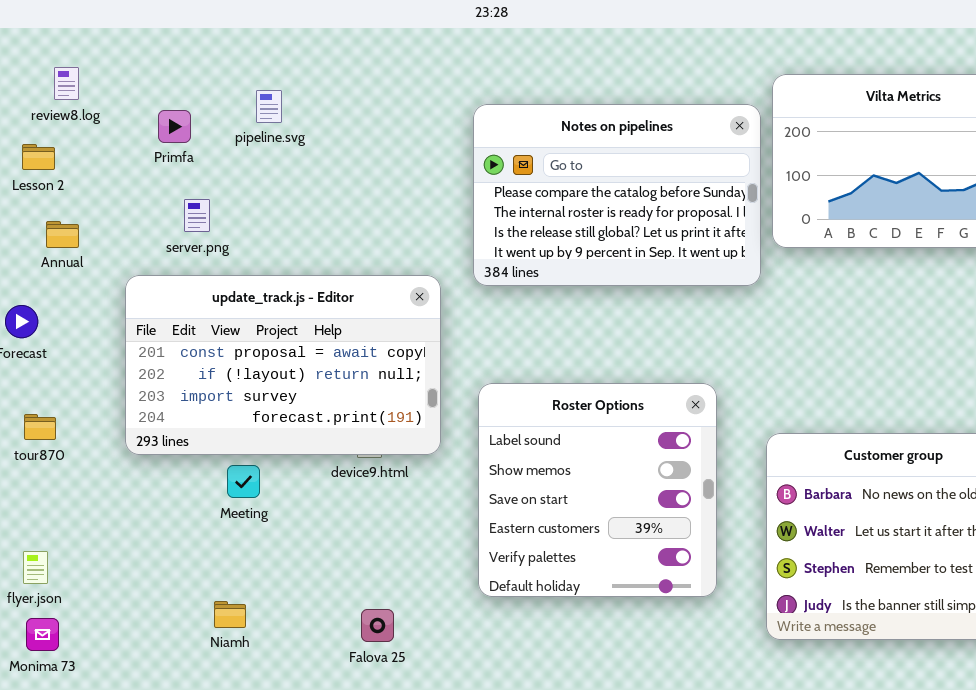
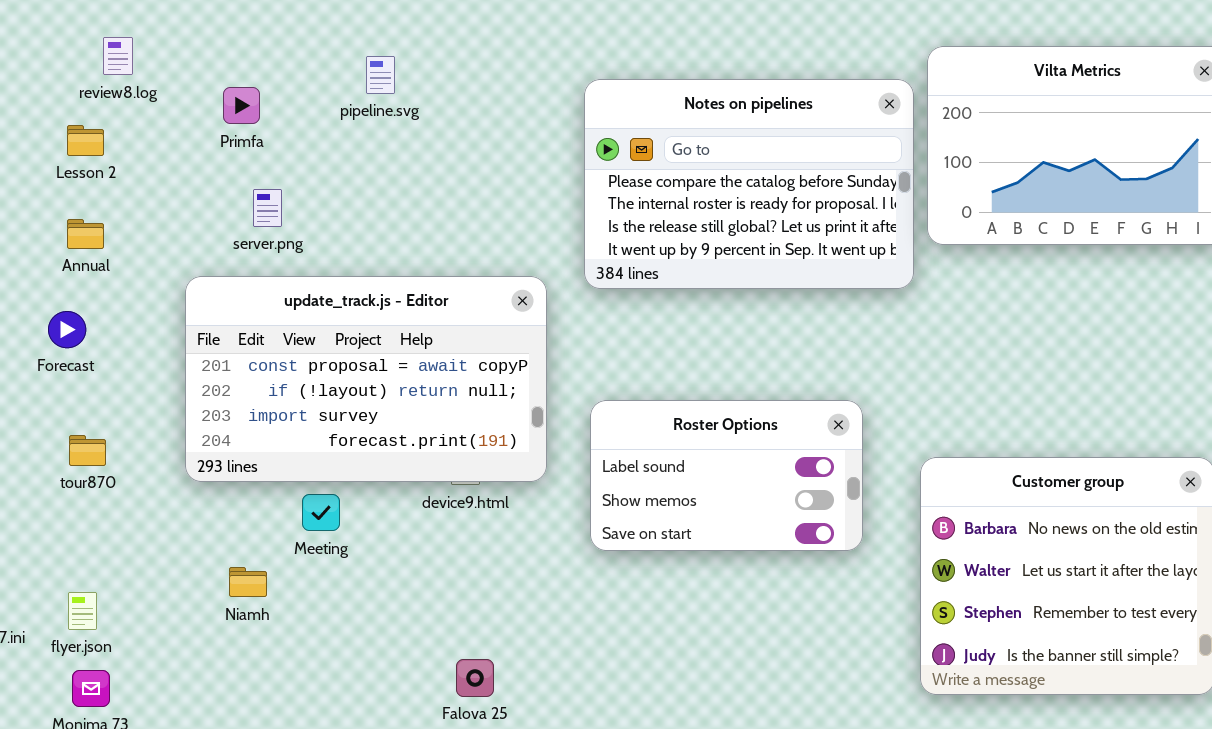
pipeline.svg: [256,90,282,123] -> [366,56,395,94], moved
Annual: [46,221,79,248] -> [67,219,104,249], moved
Roster Options: [478,383,717,597] -> [590,400,863,551], resized
Niamh: [214,601,246,628] -> [229,567,267,597], moved

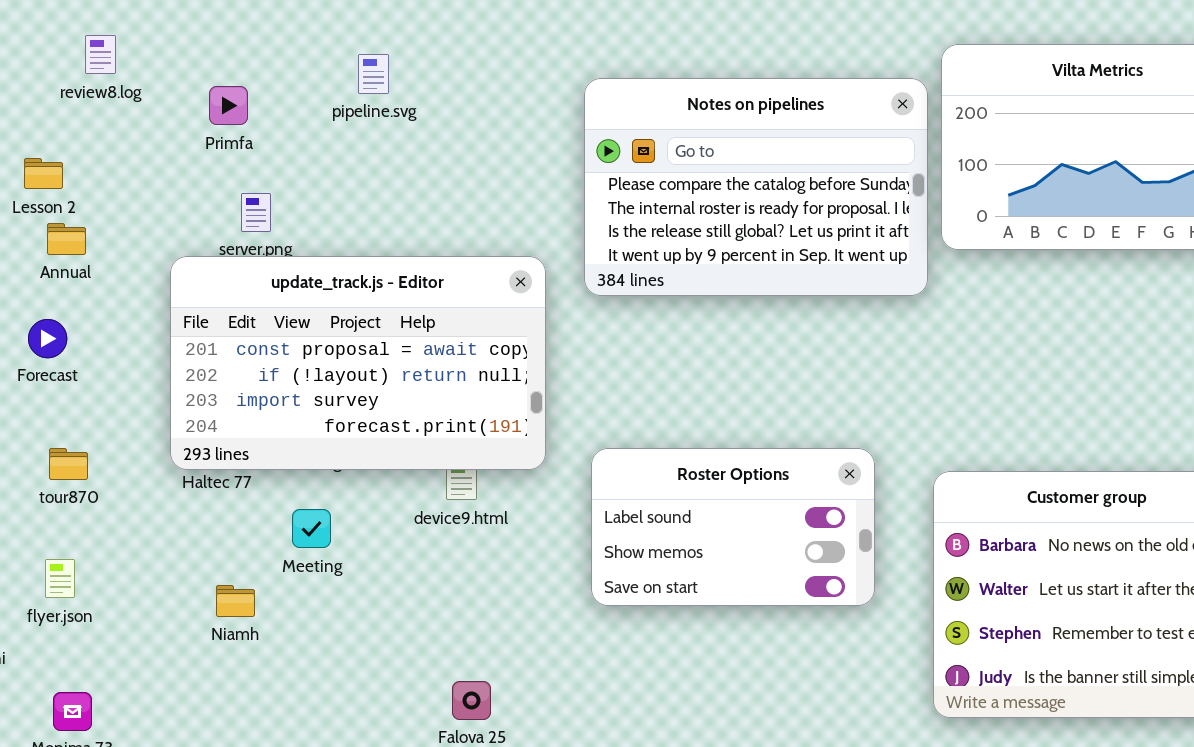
Lesson 2: [67,125,104,156] -> [24,158,63,189], moved
update_track.js - Editor: [185,276,547,482] -> [170,256,546,470], moved
Roster Options: [590,400,863,551] -> [591,448,875,606], moved
flyer.json: [68,592,97,630] -> [45,559,75,598], moved

